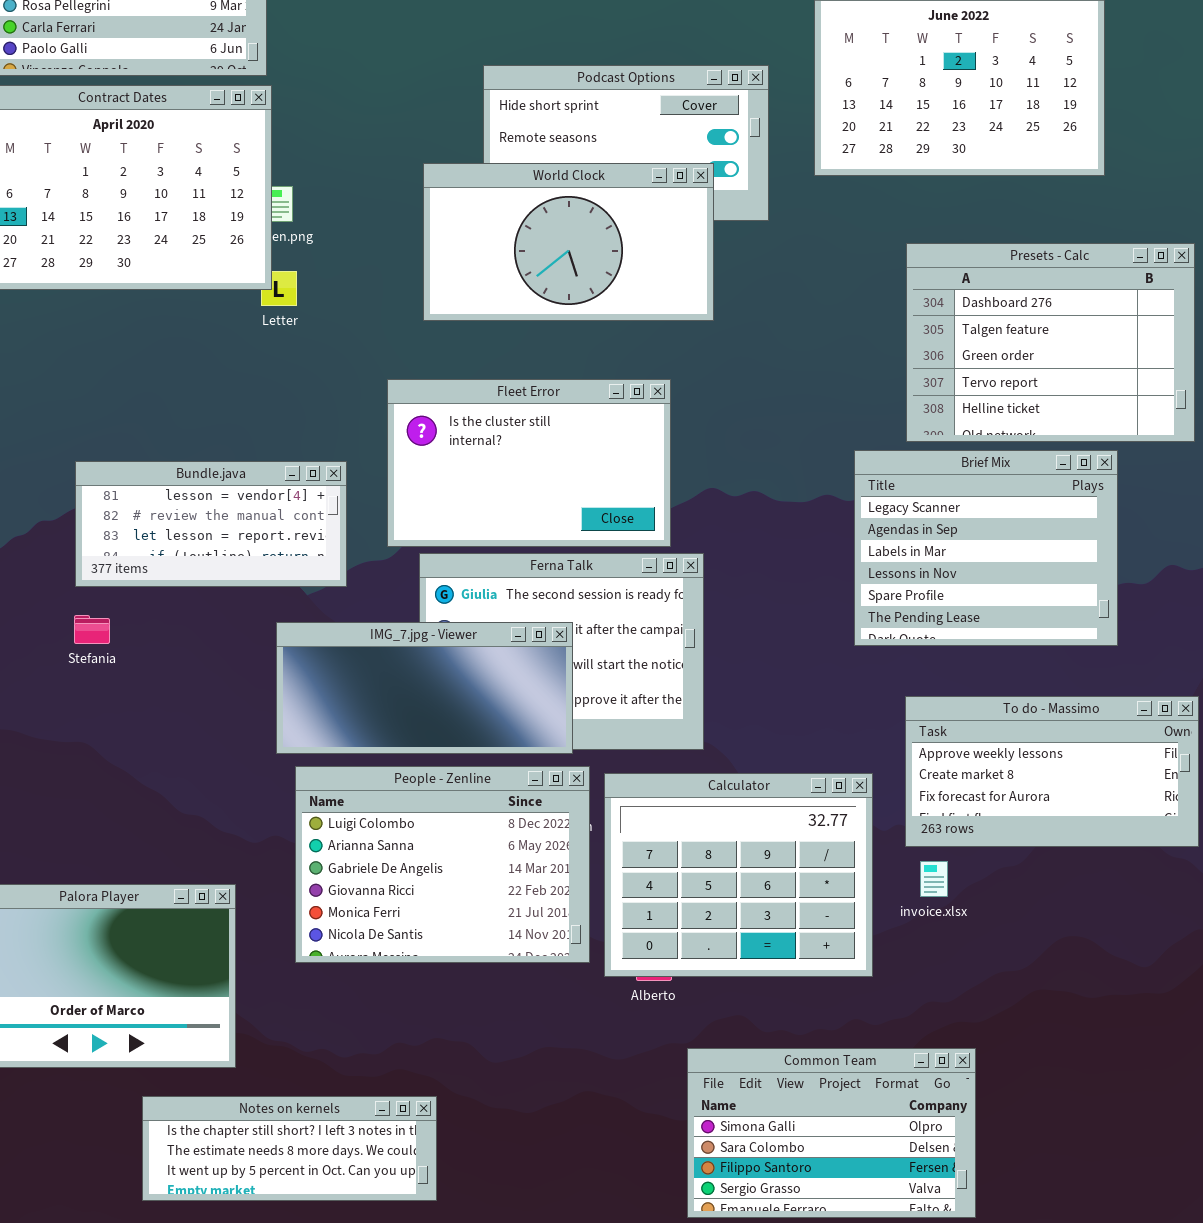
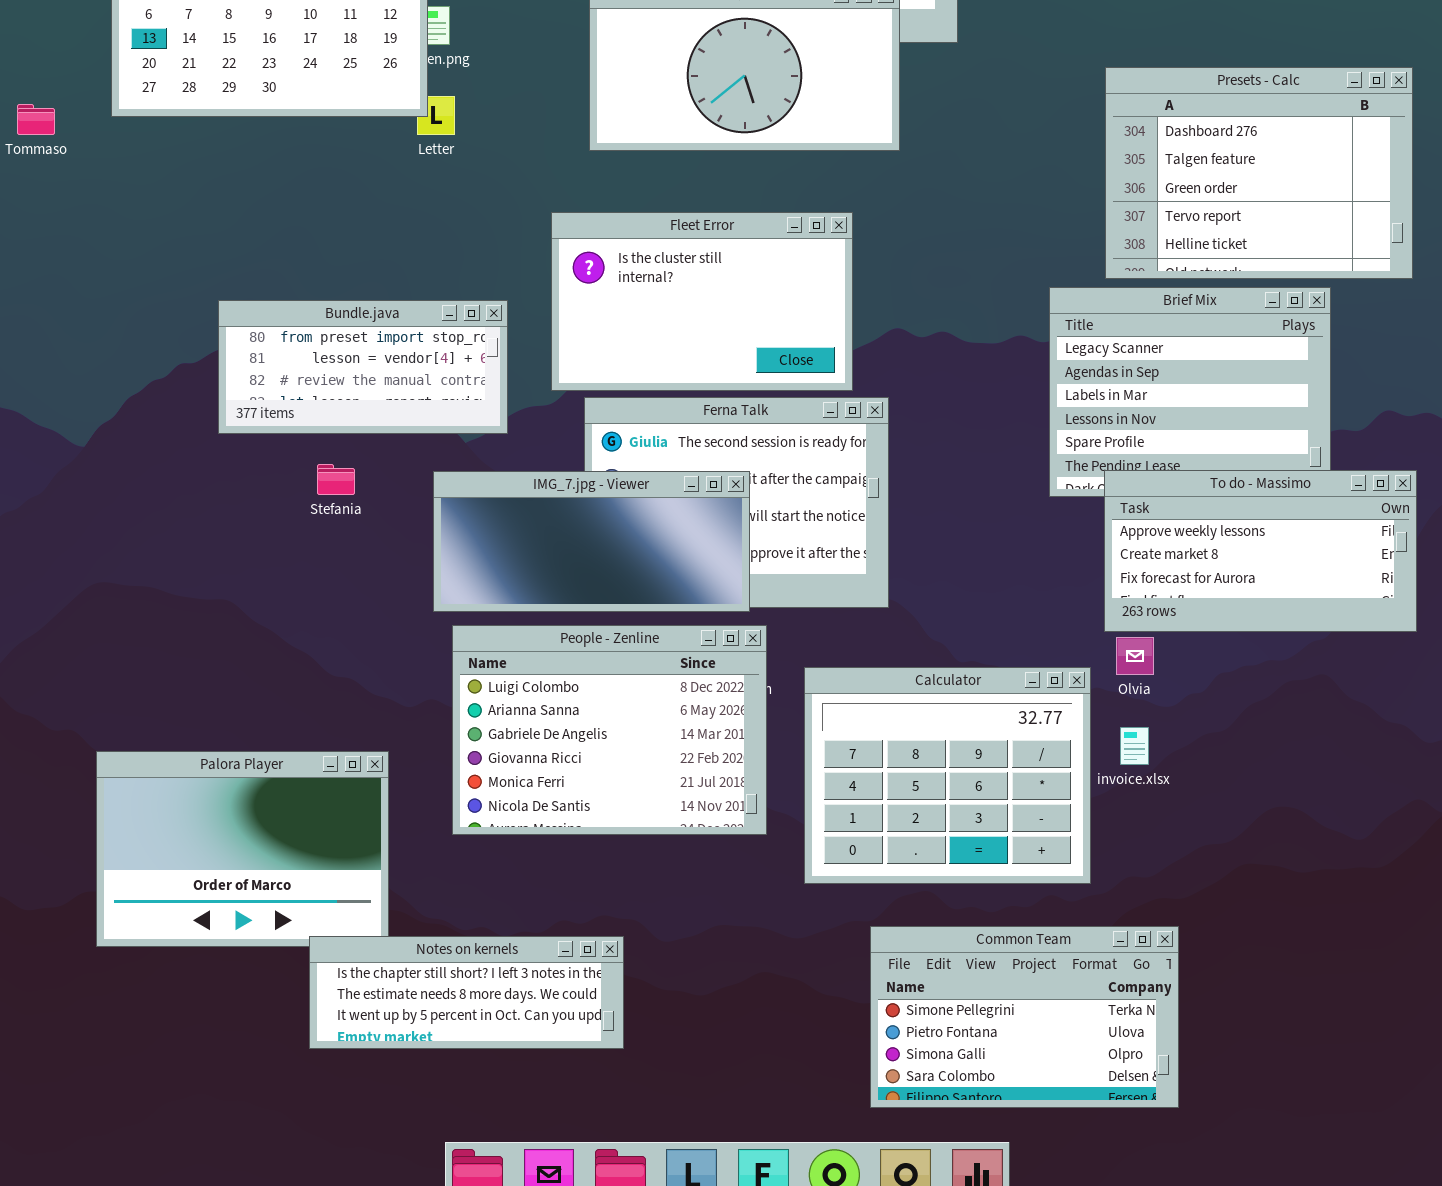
Bundle.java: [75,461,347,587] -> [218,300,508,434], scrolled up 1 row
Stefania: [74,615,110,644] -> [317,464,355,495], moved
To do - Massimo: [905,696,1199,847] -> [1104,470,1417,632], moved
Calculator: [604,773,873,977] -> [804,667,1091,884], moved
Common Team: [687,1048,976,1218] -> [870,926,1179,1108], scrolled up 2 rows
Notes on kernels: [142,1096,437,1201] -> [309,936,624,1049], moved

